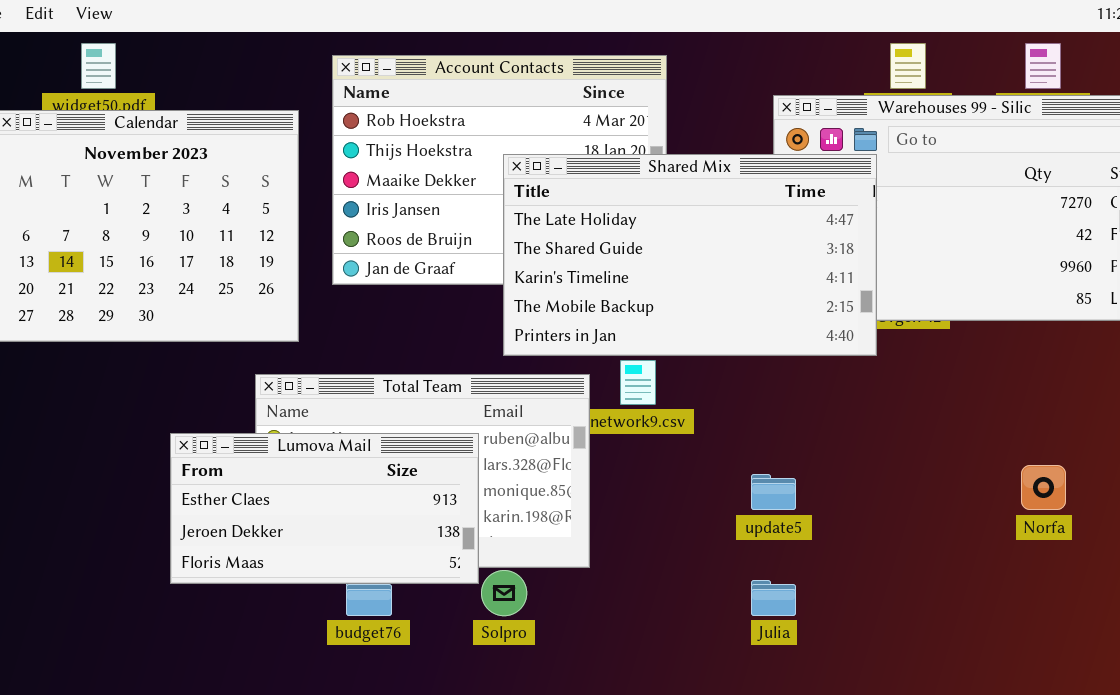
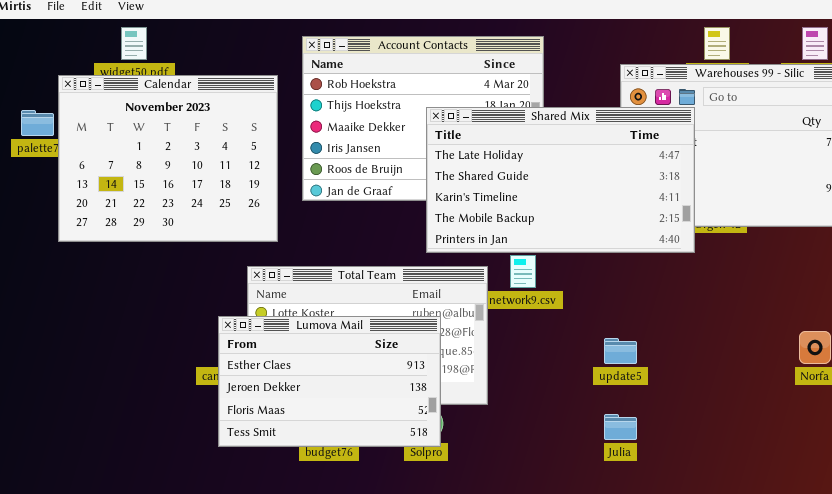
Lumova Mail: [170,433,479,584] -> [218,316,441,447], moved, resized

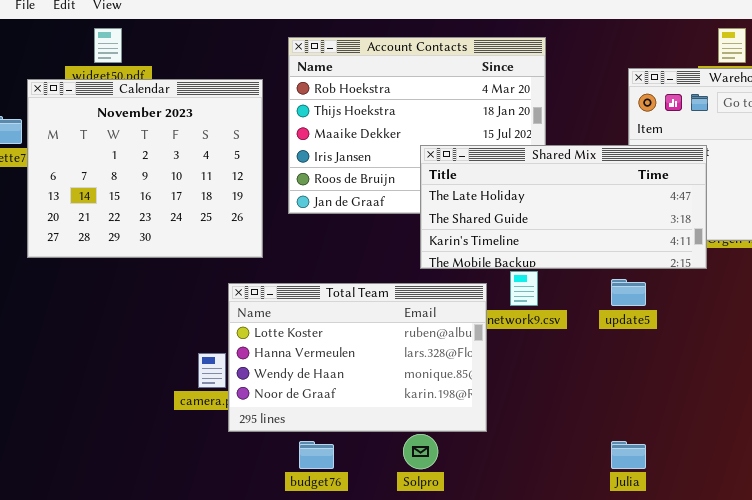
Shared Mix: [426,107,695,253] -> [420,145,707,269], resized
Lumova Mail: [218,316,441,447] -> none, closed
update5: [604,338,637,364] -> [611,279,646,306], moved

